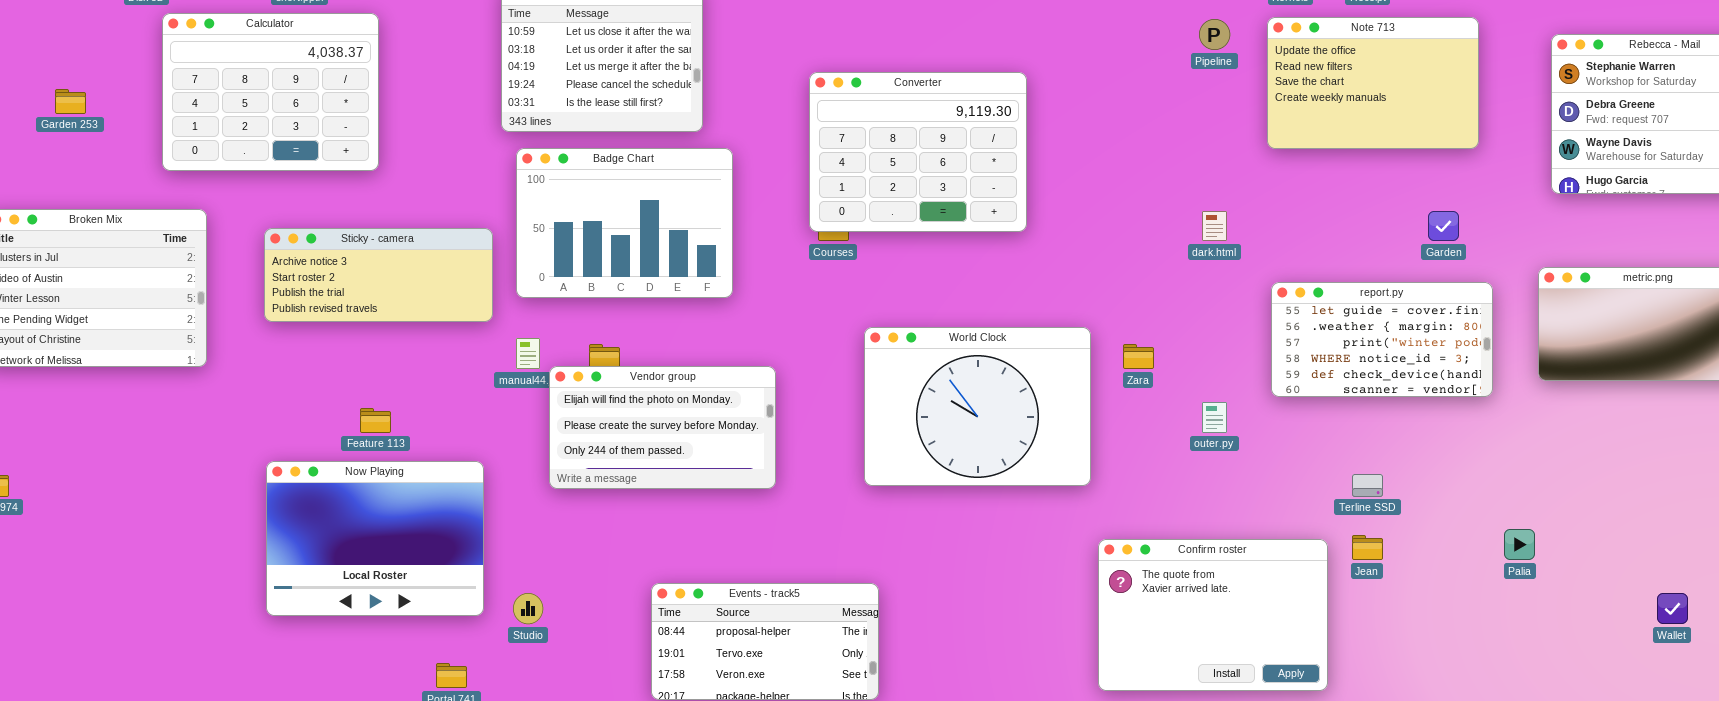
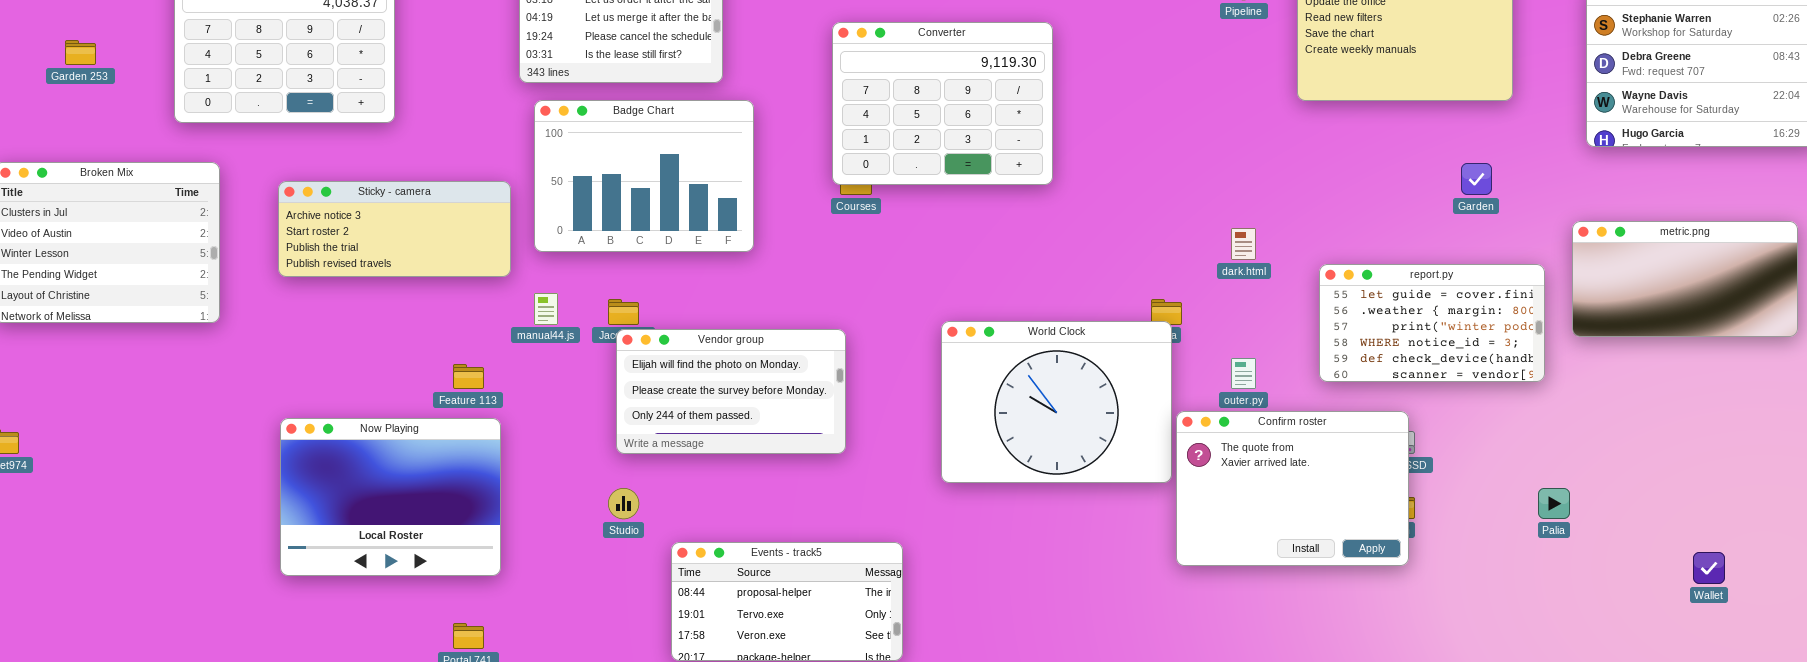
dark.html: [1202,211,1227,241] -> [1231,228,1256,260], moved
report.py: [1271,282,1493,397] -> [1319,264,1545,382], moved
World Clock: [864,327,1091,486] -> [941,321,1172,483], moved
Vendor group: [549,366,776,489] -> [616,329,846,454], moved
Feature 113: [360,408,391,433] -> [453,364,484,389], moved
Confirm roster: [1098,539,1328,691] -> [1176,411,1409,566], moved
Studio: [513,593,543,624] -> [608,488,639,519], moved

